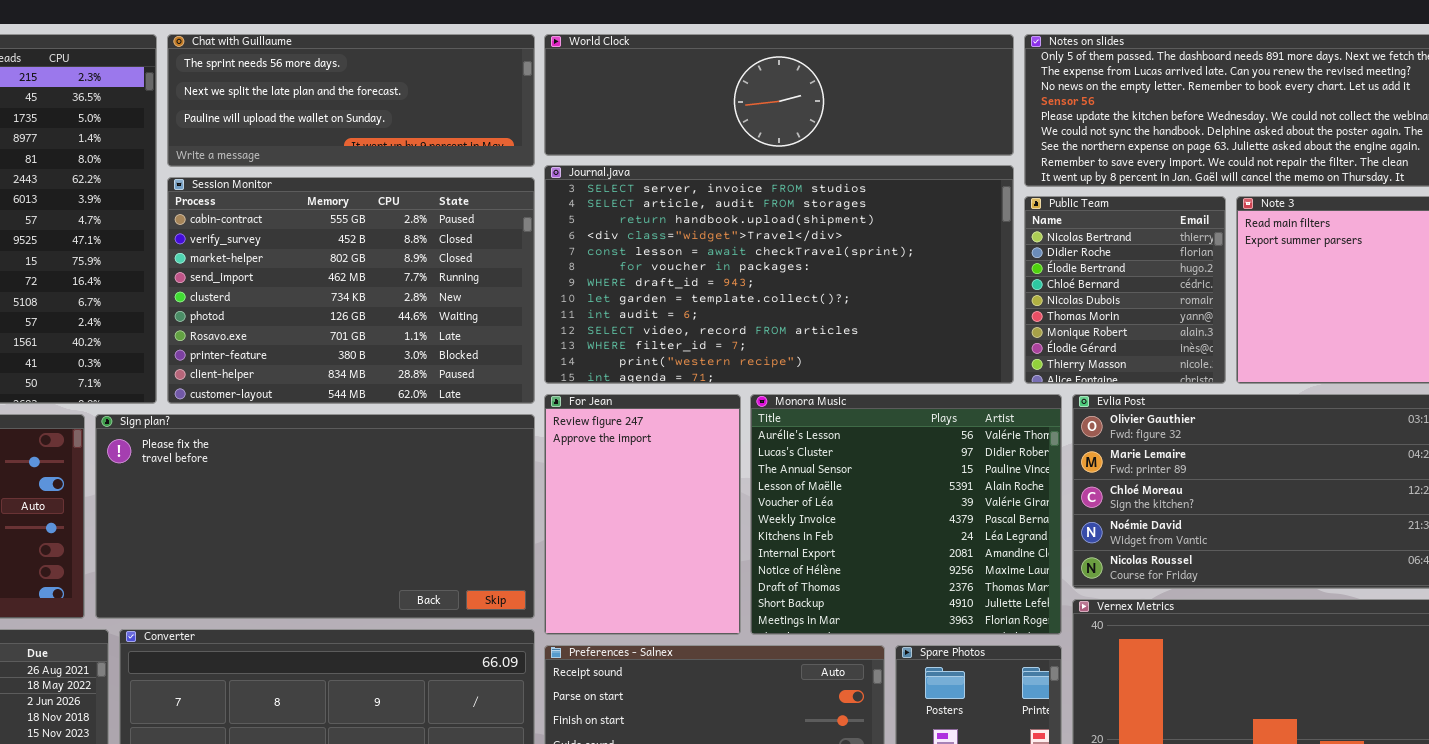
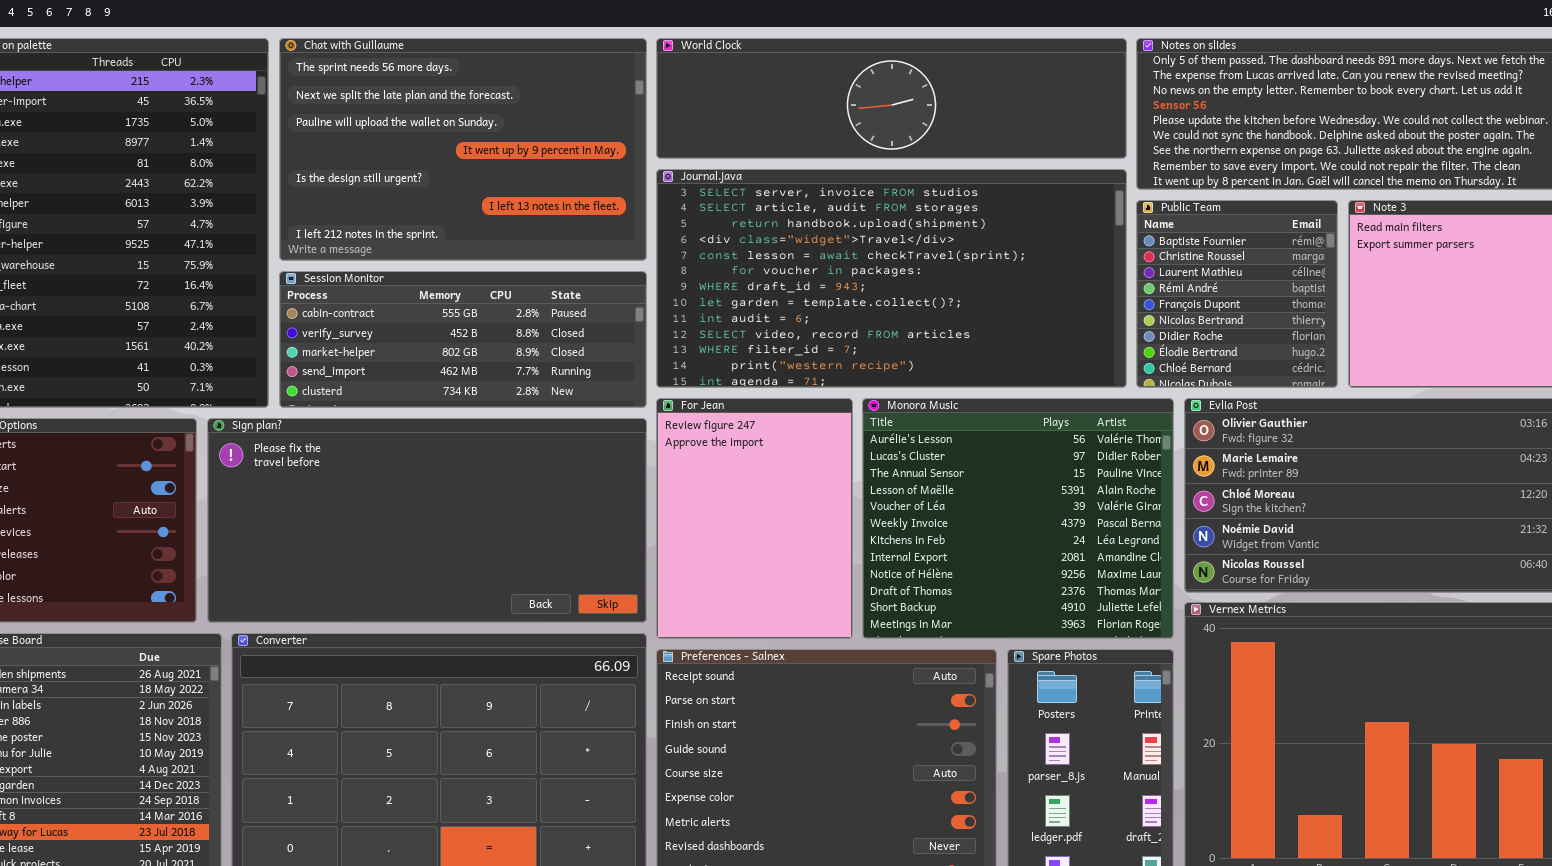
Chat with Guillaume: [167,34,535,167] -> [279,38,647,261], resized
Session Monitor: [167,177,535,404] -> [279,271,647,408], resized
Public Team: [1024,196,1226,384] -> [1136,200,1338,388], scrolled up 5 rows

